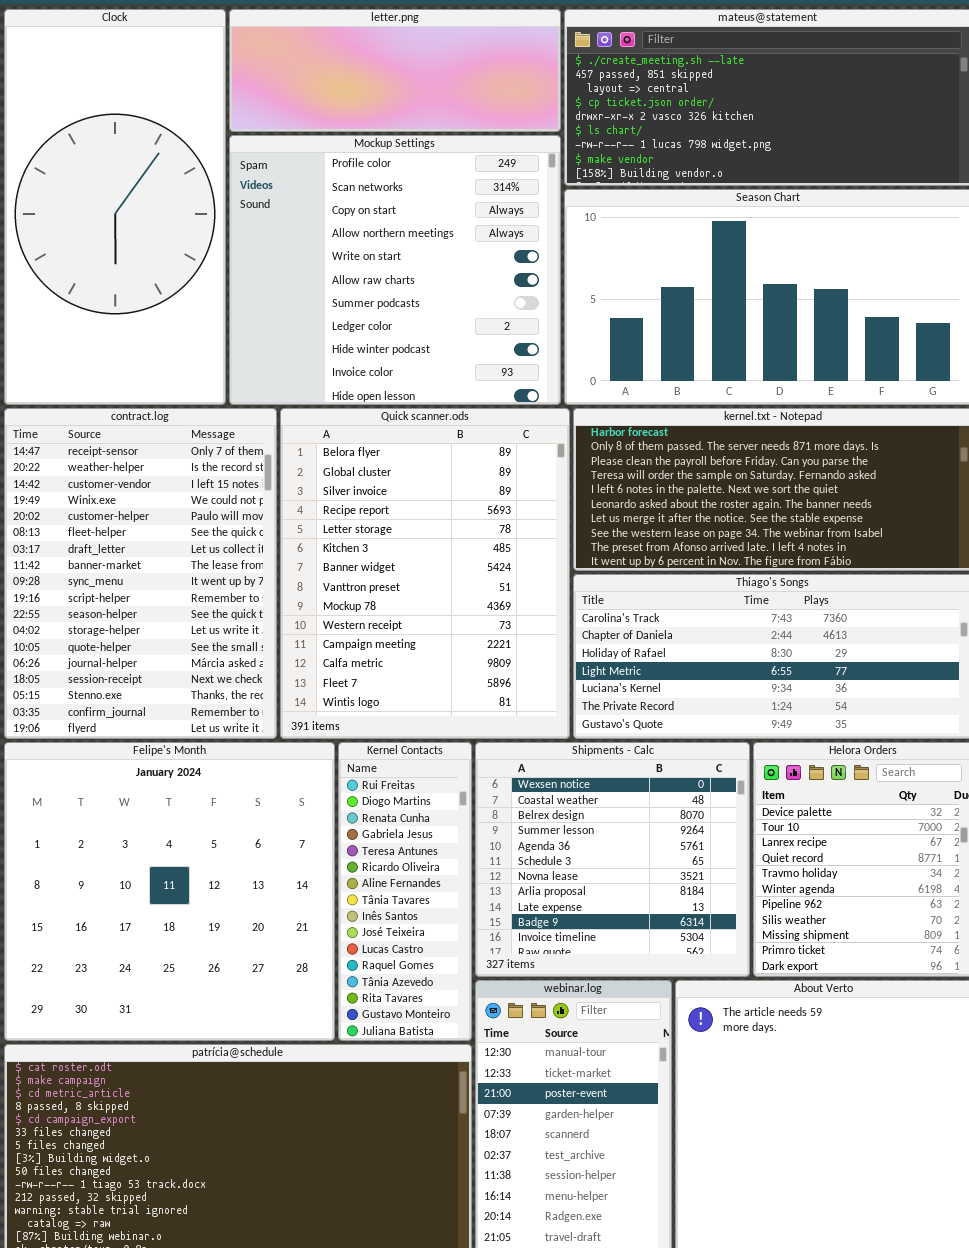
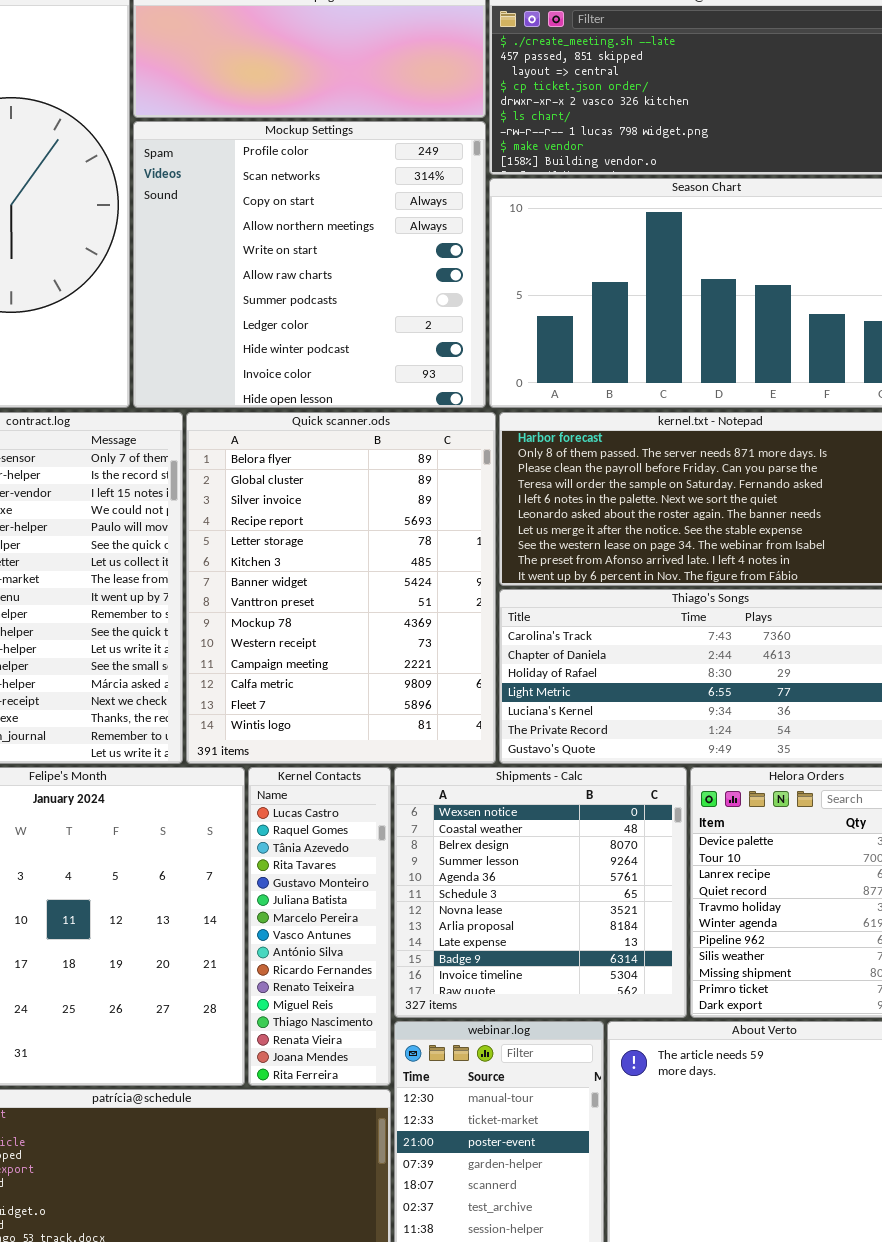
Kernel Contacts: [338,742,472,1041] -> [248,767,391,1086], scrolled down 10 rows

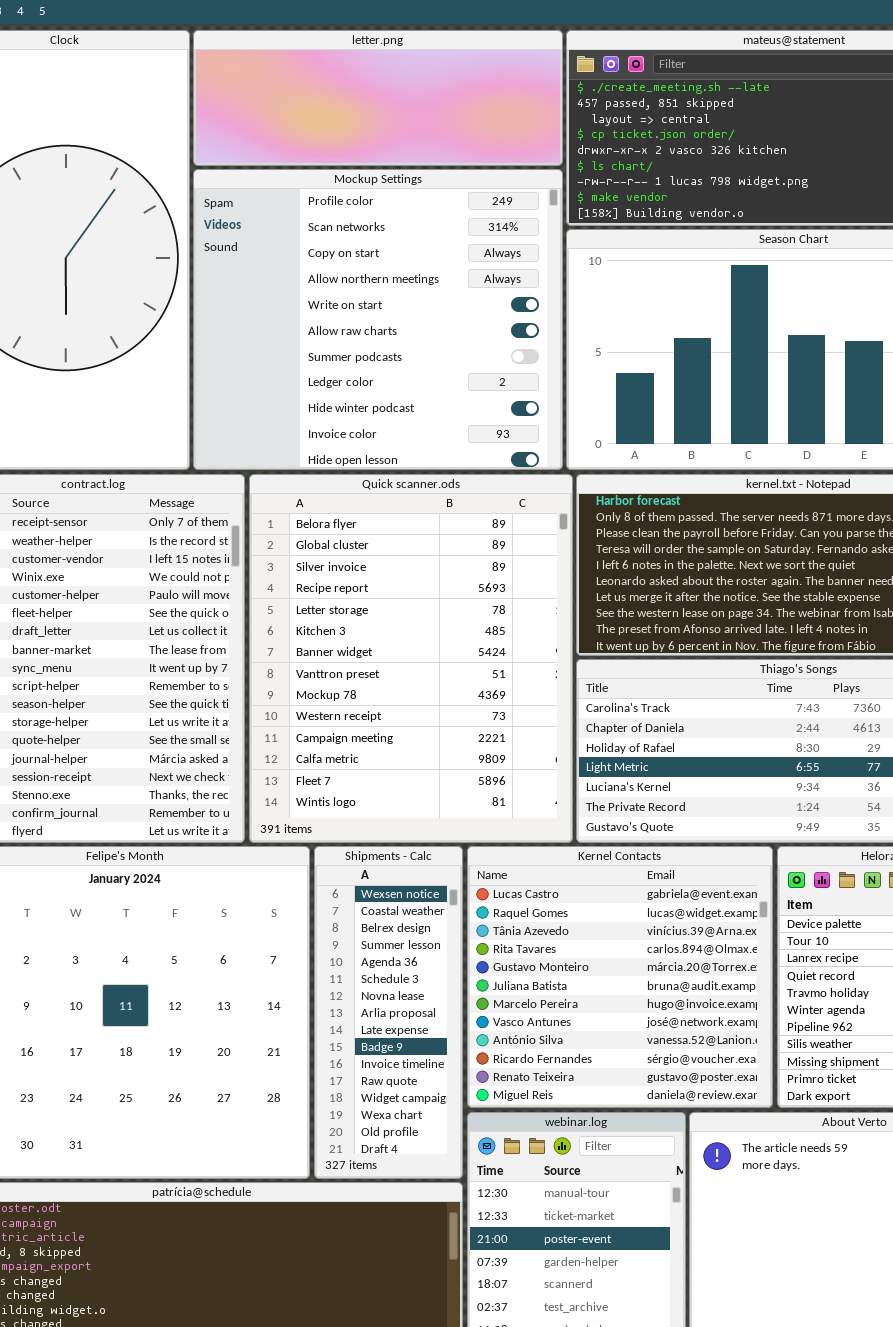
Kernel Contacts: [248,767,391,1086] -> [467,846,773,1108], moved, resized
Shipments - Calc: [394,767,687,1018] -> [314,846,463,1179], moved, resized

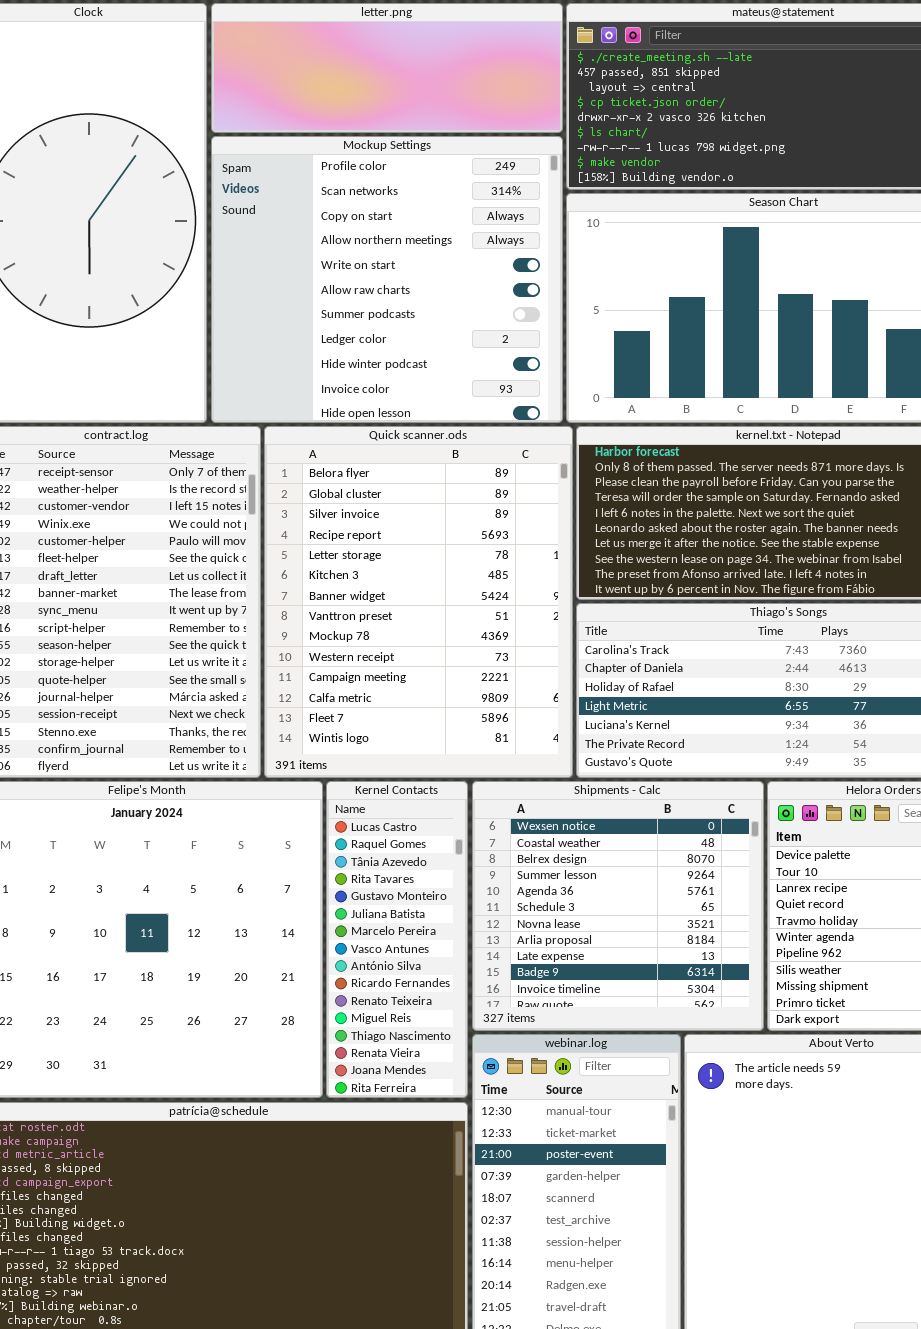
Shipments - Calc: [314,846,463,1179] -> [472,781,764,1031], moved, resized
Kernel Contacts: [467,846,773,1108] -> [326,781,468,1098], moved, resized

